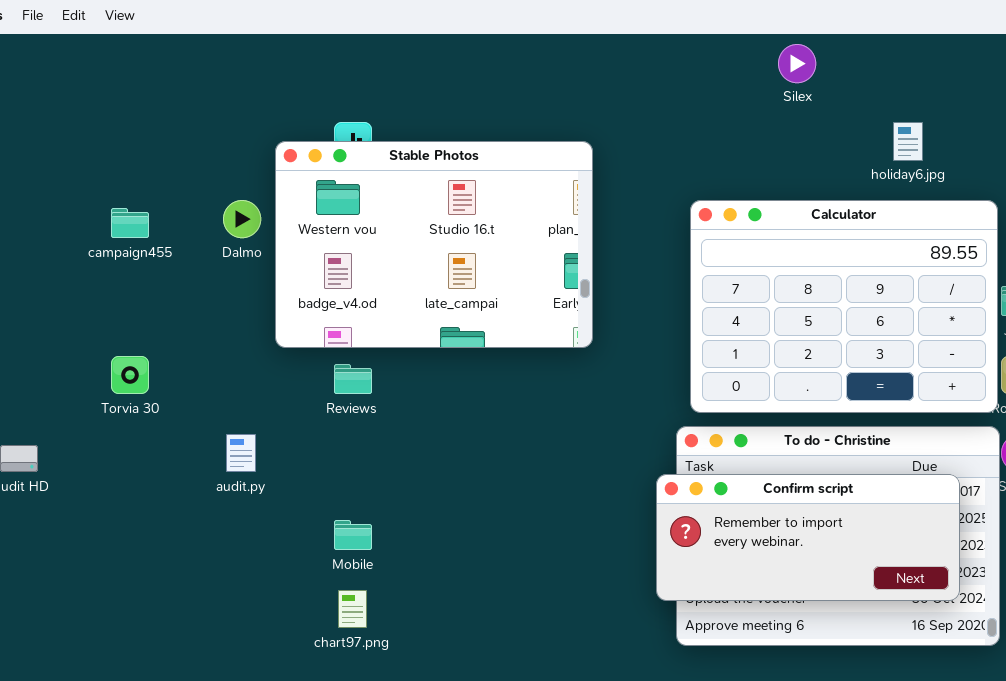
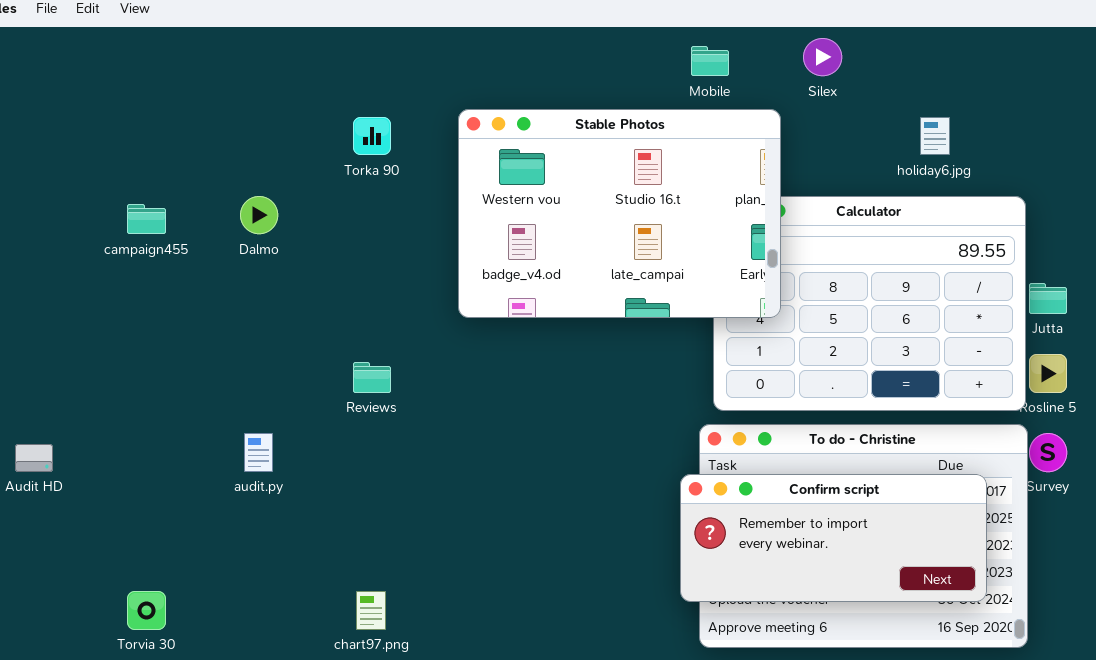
Stable Photos: [275,141,593,348] -> [458,109,781,318], moved
Torvia 30: [111,356,149,394] -> [127,591,166,630], moved
Mobile: [334,520,372,550] -> [691,46,729,76], moved

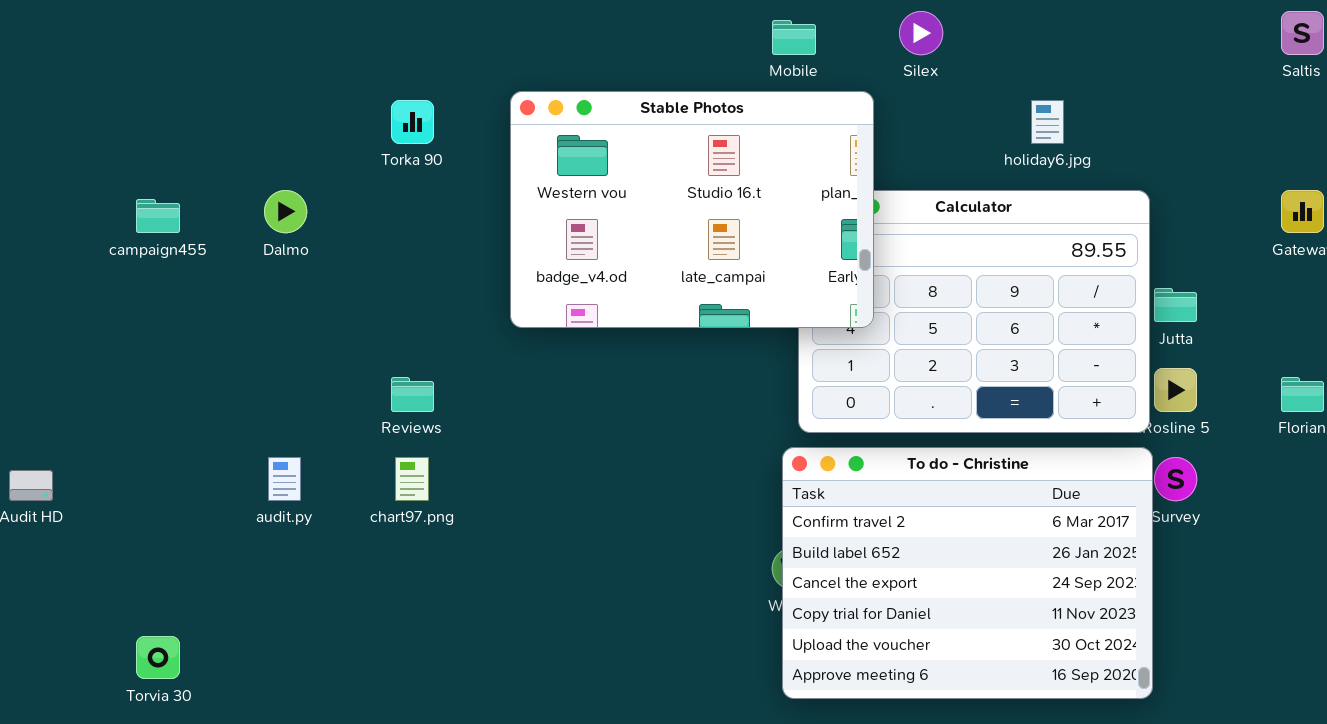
Confirm script: [680,474,987,602] -> none, closed
chart97.png: [356,591,386,630] -> [395,457,429,501], moved

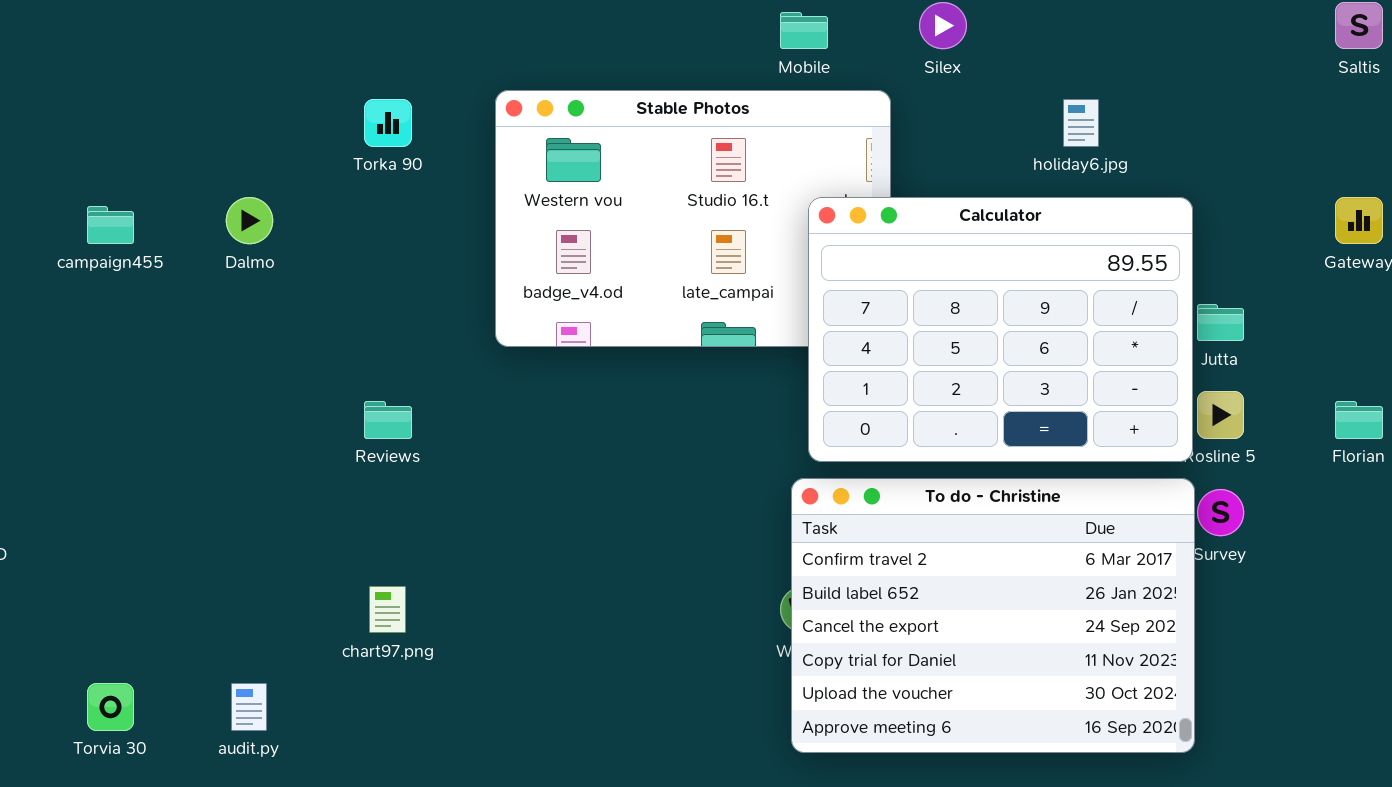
Calculator: [798,190,1150,433] -> [808,197,1193,462], raised
audit.py: [268,457,301,501] -> [231,683,267,731], moved
chart97.png: [395,457,429,501] -> [369,586,406,633], moved

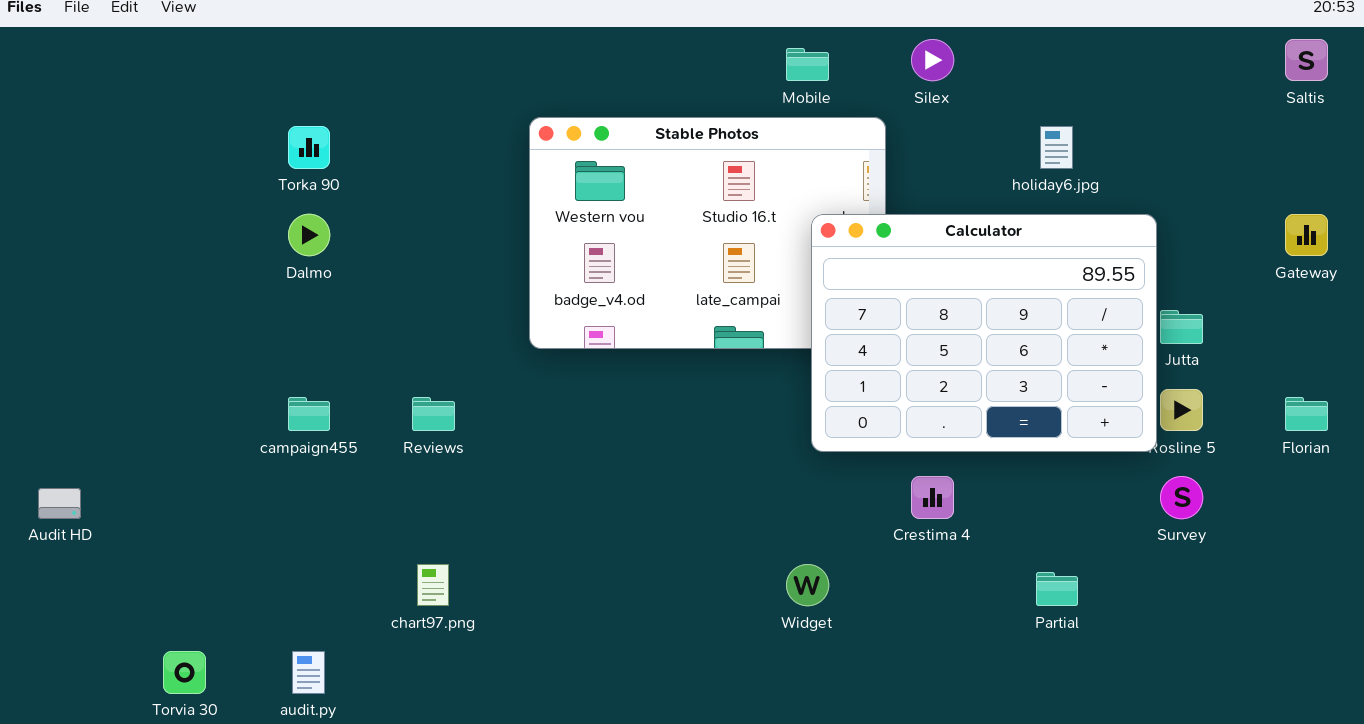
Torka 90: [364,99,412,147] -> [288,126,330,169], moved
campaign455: [87,206,134,244] -> [288,397,330,431], moved
To do - Christine: [791,478,1195,753] -> none, closed

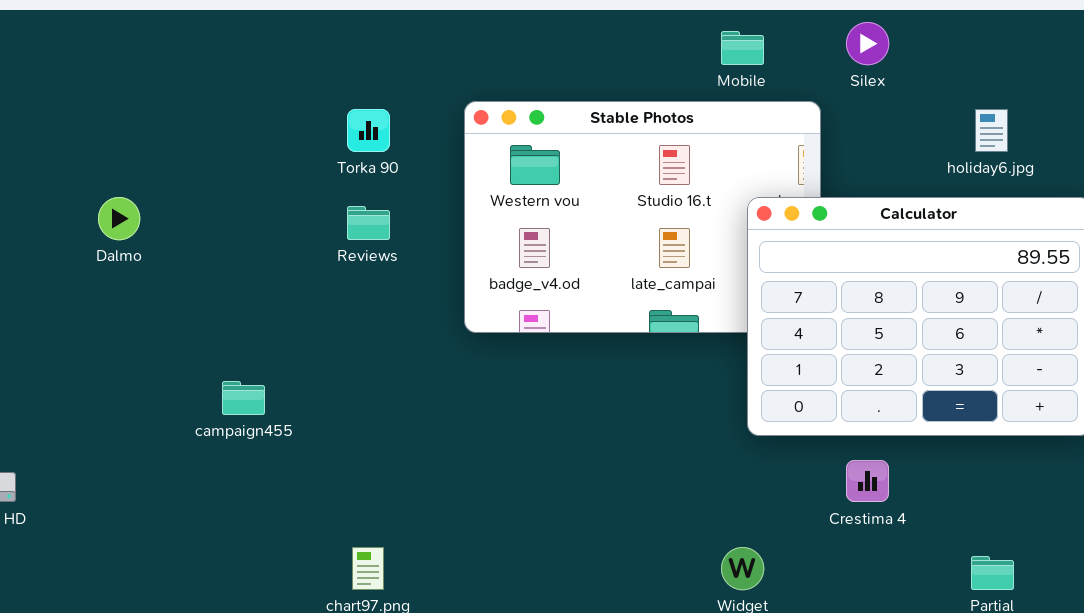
Torka 90: [288,126,330,169] -> [347,109,390,152], moved
Dalmo: [288,214,330,256] -> [98,197,140,240], moved
Reviews: [412,397,455,431] -> [347,206,390,240], moved

